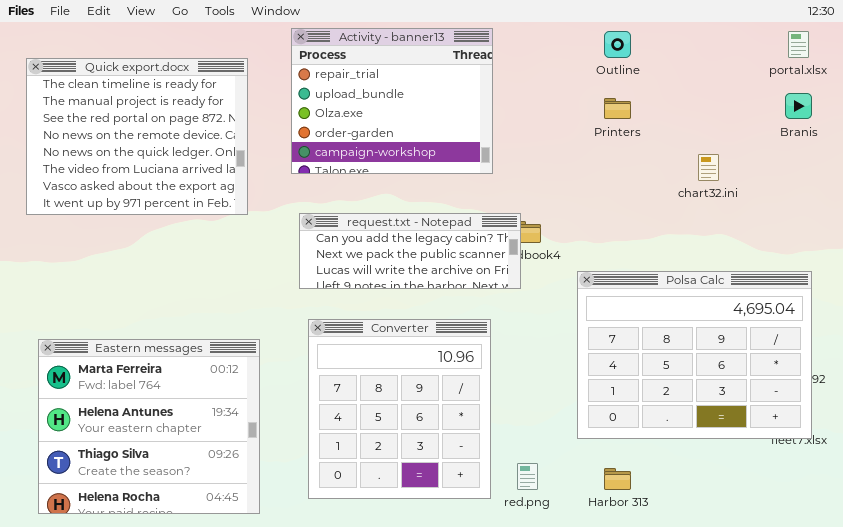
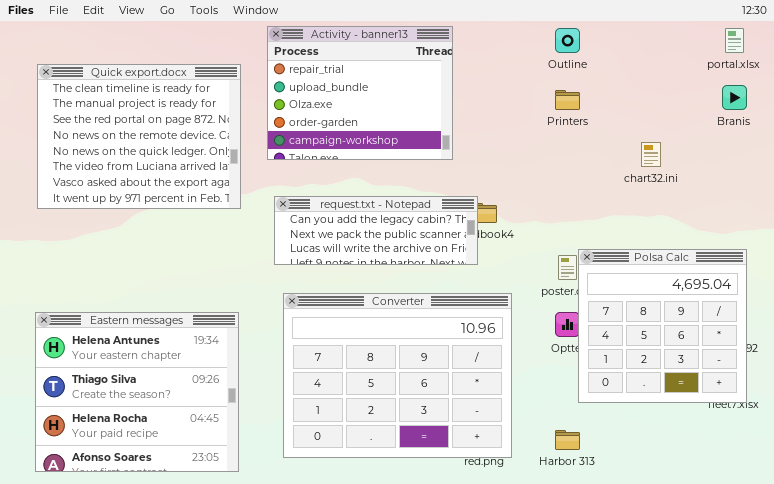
Quick export.docx: [26,58,248,215] -> [37,64,241,209], moved
Polsa Calc: [577,271,812,439] -> [578,249,747,403], resized
Converter: [308,319,491,499] -> [283,293,512,458], resized
Eastern messages: [38,339,260,514] -> [35,312,239,472], scrolled down 1 row

